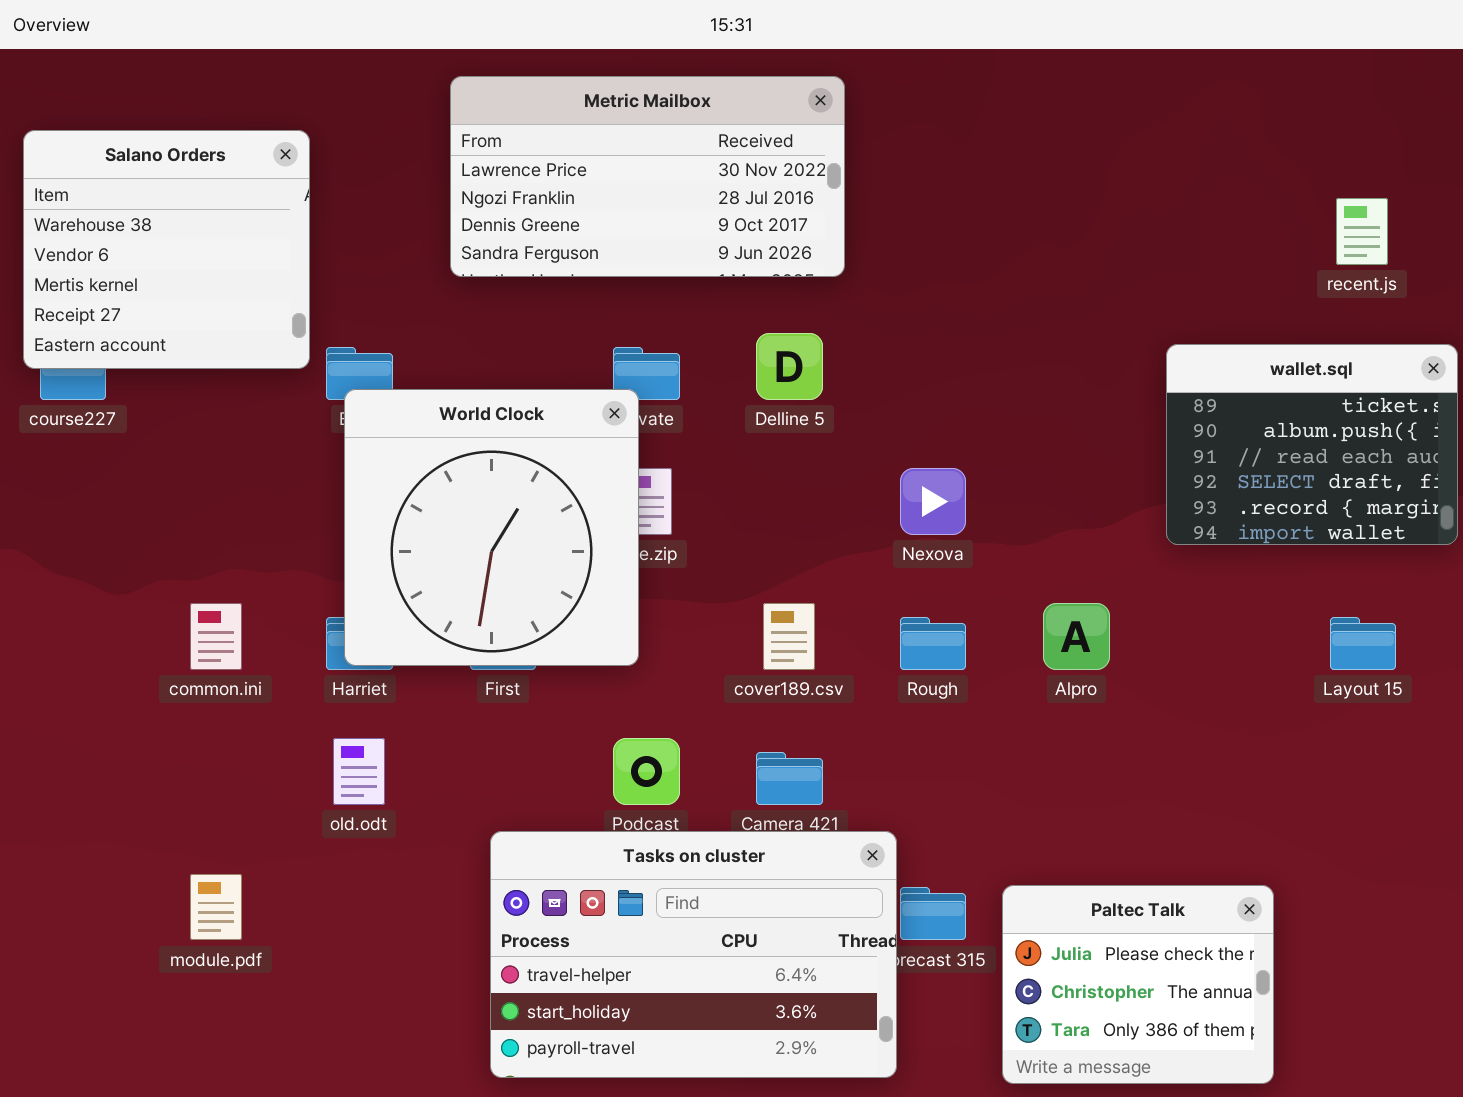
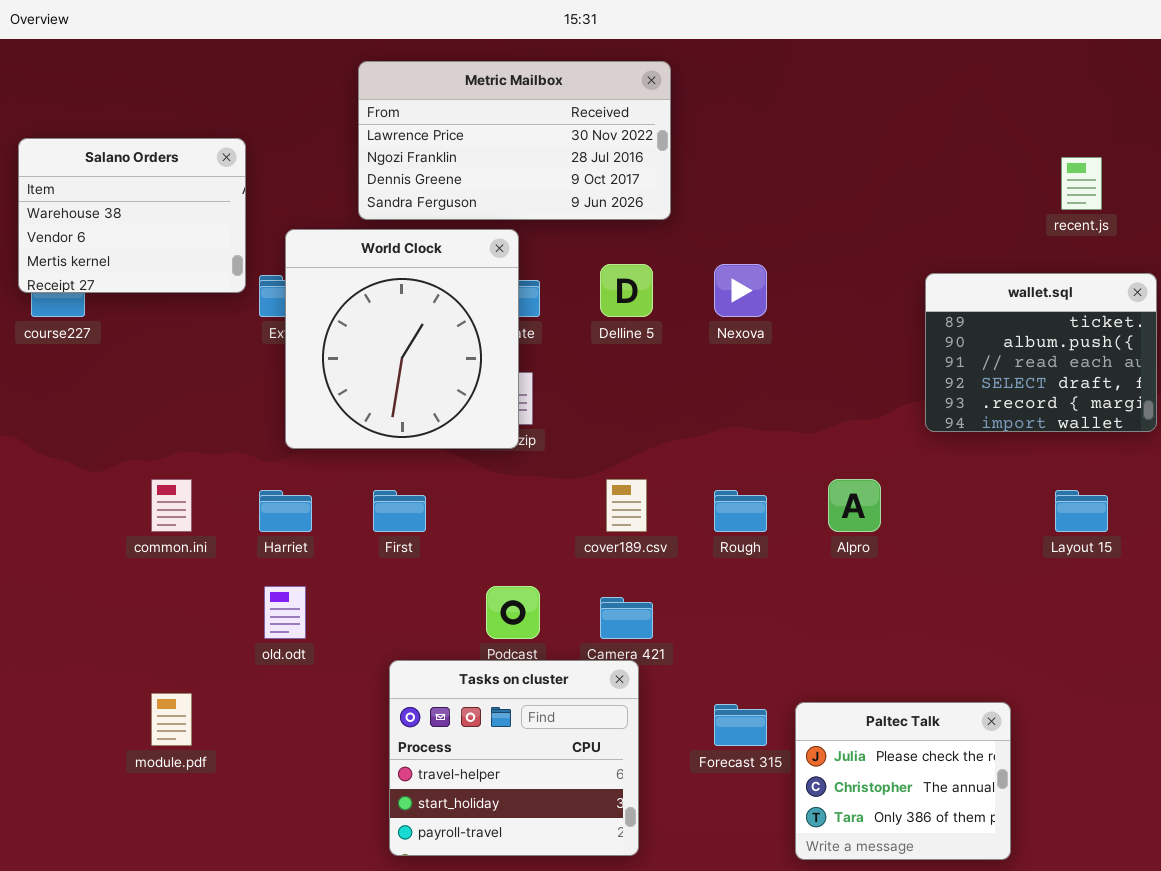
Salano Orders: [23,130,310,369] -> [18,138,246,293], resized
World Clock: [344,389,639,666] -> [285,229,519,449], moved
Nexova: [900,468,966,535] -> [714,264,767,317], moved
Tasks on cluster: [490,831,897,1078] -> [389,660,639,856], resized

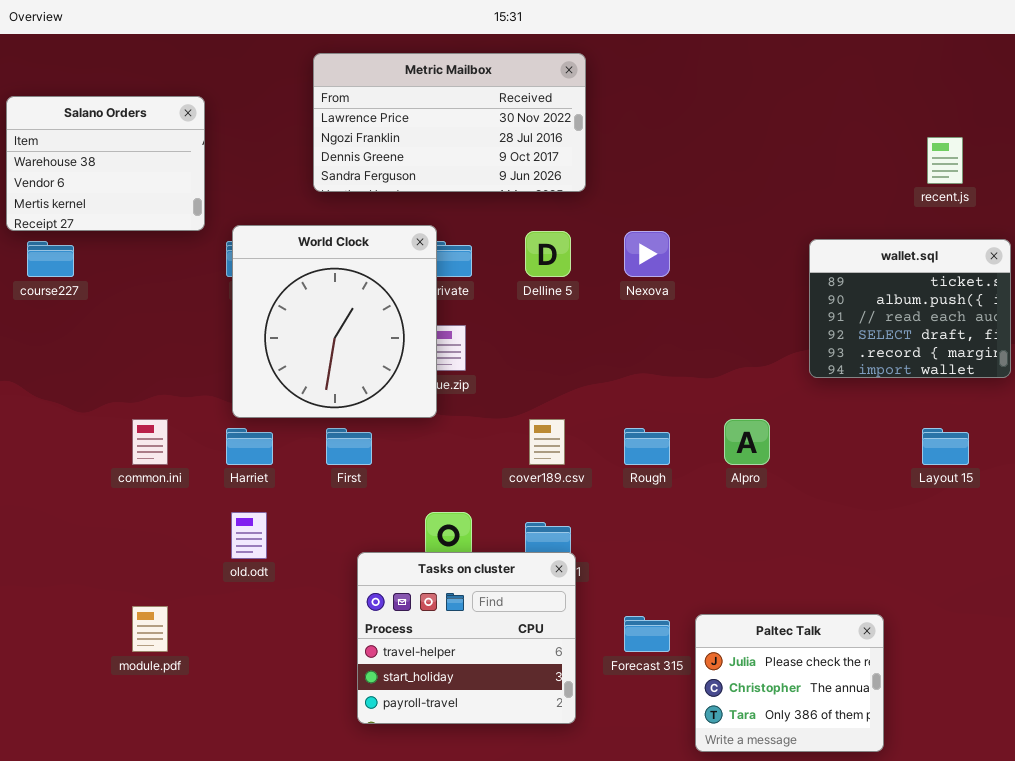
Salano Orders: [18,138,246,293] -> [6,96,205,231], moved
World Clock: [285,229,519,449] -> [232,225,437,418], moved
Tasks on cluster: [389,660,639,856] -> [357,552,576,724], moved

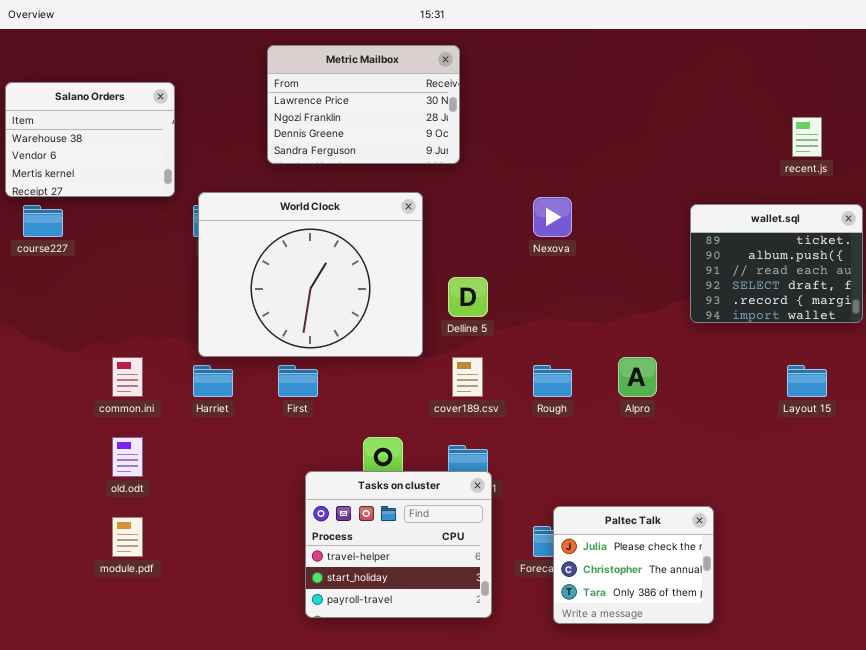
Metric Mailbox: [313,53,586,192] -> [267,45,460,164], resized
World Clock: [232,225,437,418] -> [198,192,423,357], resized
Delline 5: [525,231,571,277] -> [448,277,488,317], moved
old.odt: [231,512,267,559] -> [112,437,143,477], moved
Paltec Talk: [695,614,884,752] -> [553,506,714,624], moved

